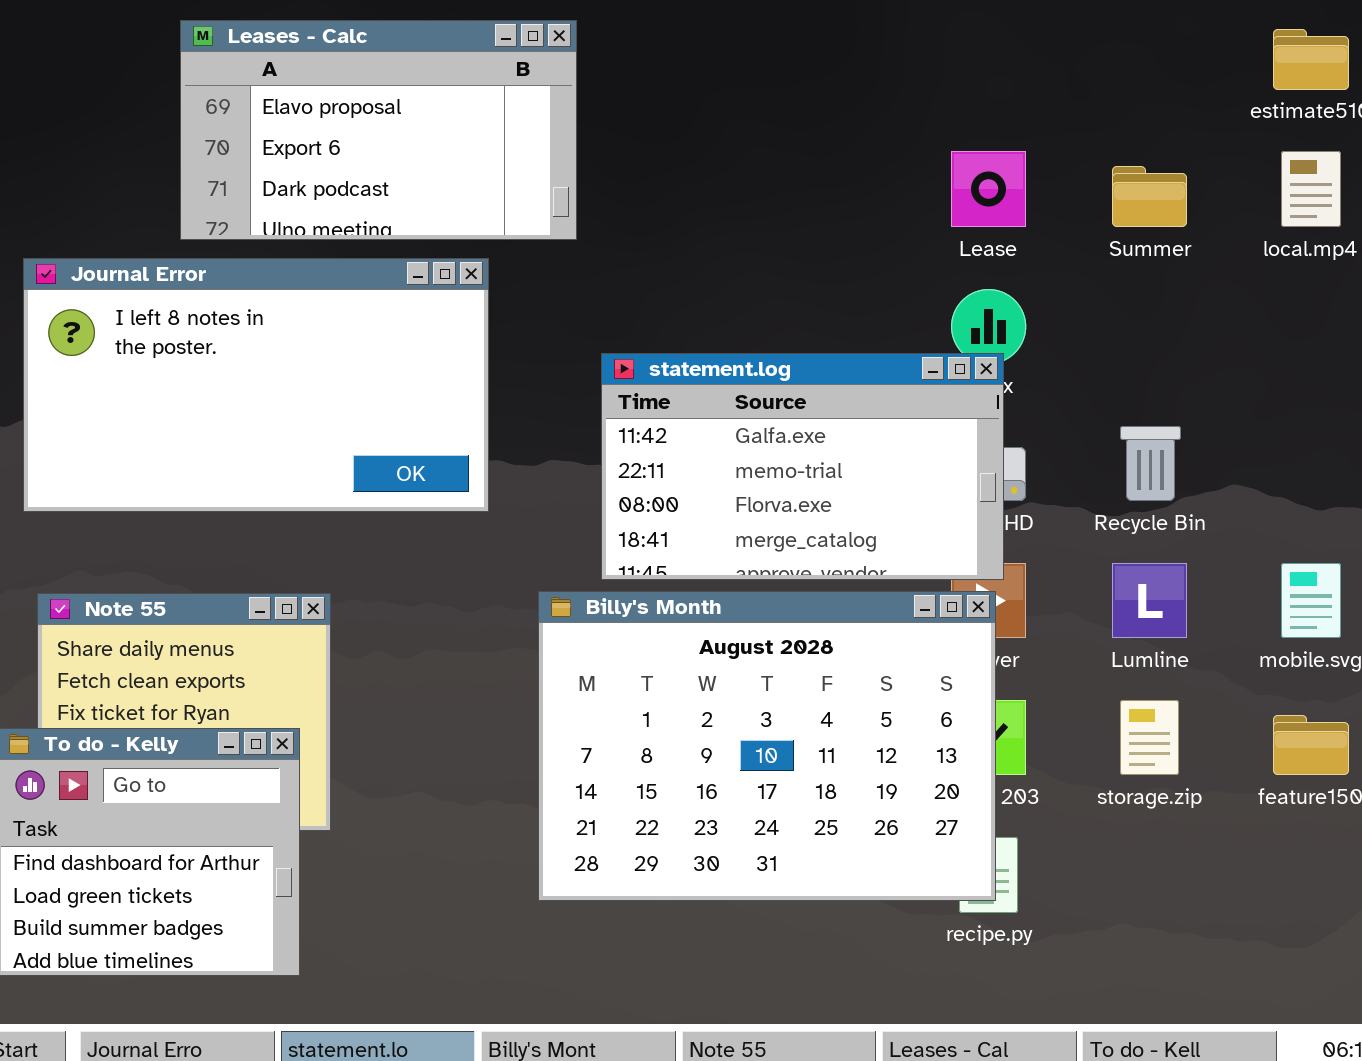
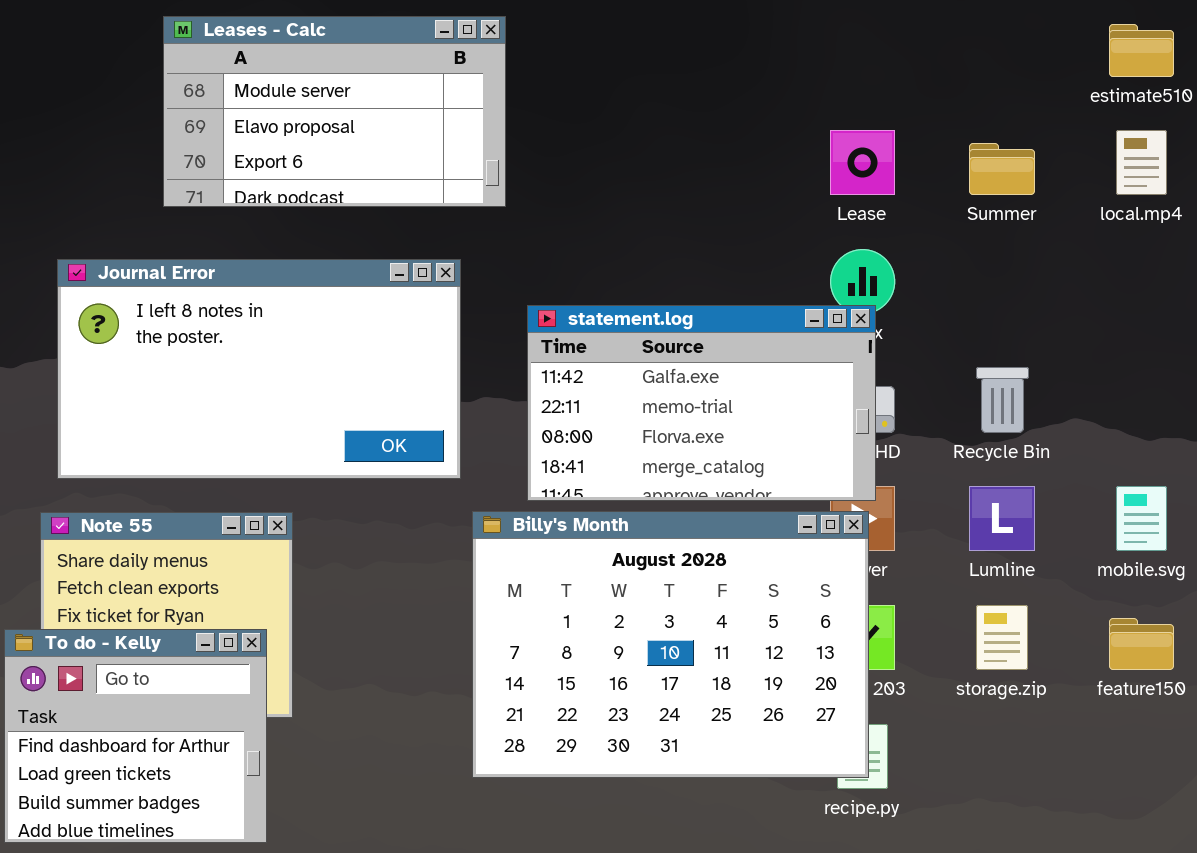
Leases - Calc: [180,20,577,240] -> [163,16,506,207], scrolled up 1 row
Journal Error: [23,258,489,512] -> [57,259,461,479], moved

